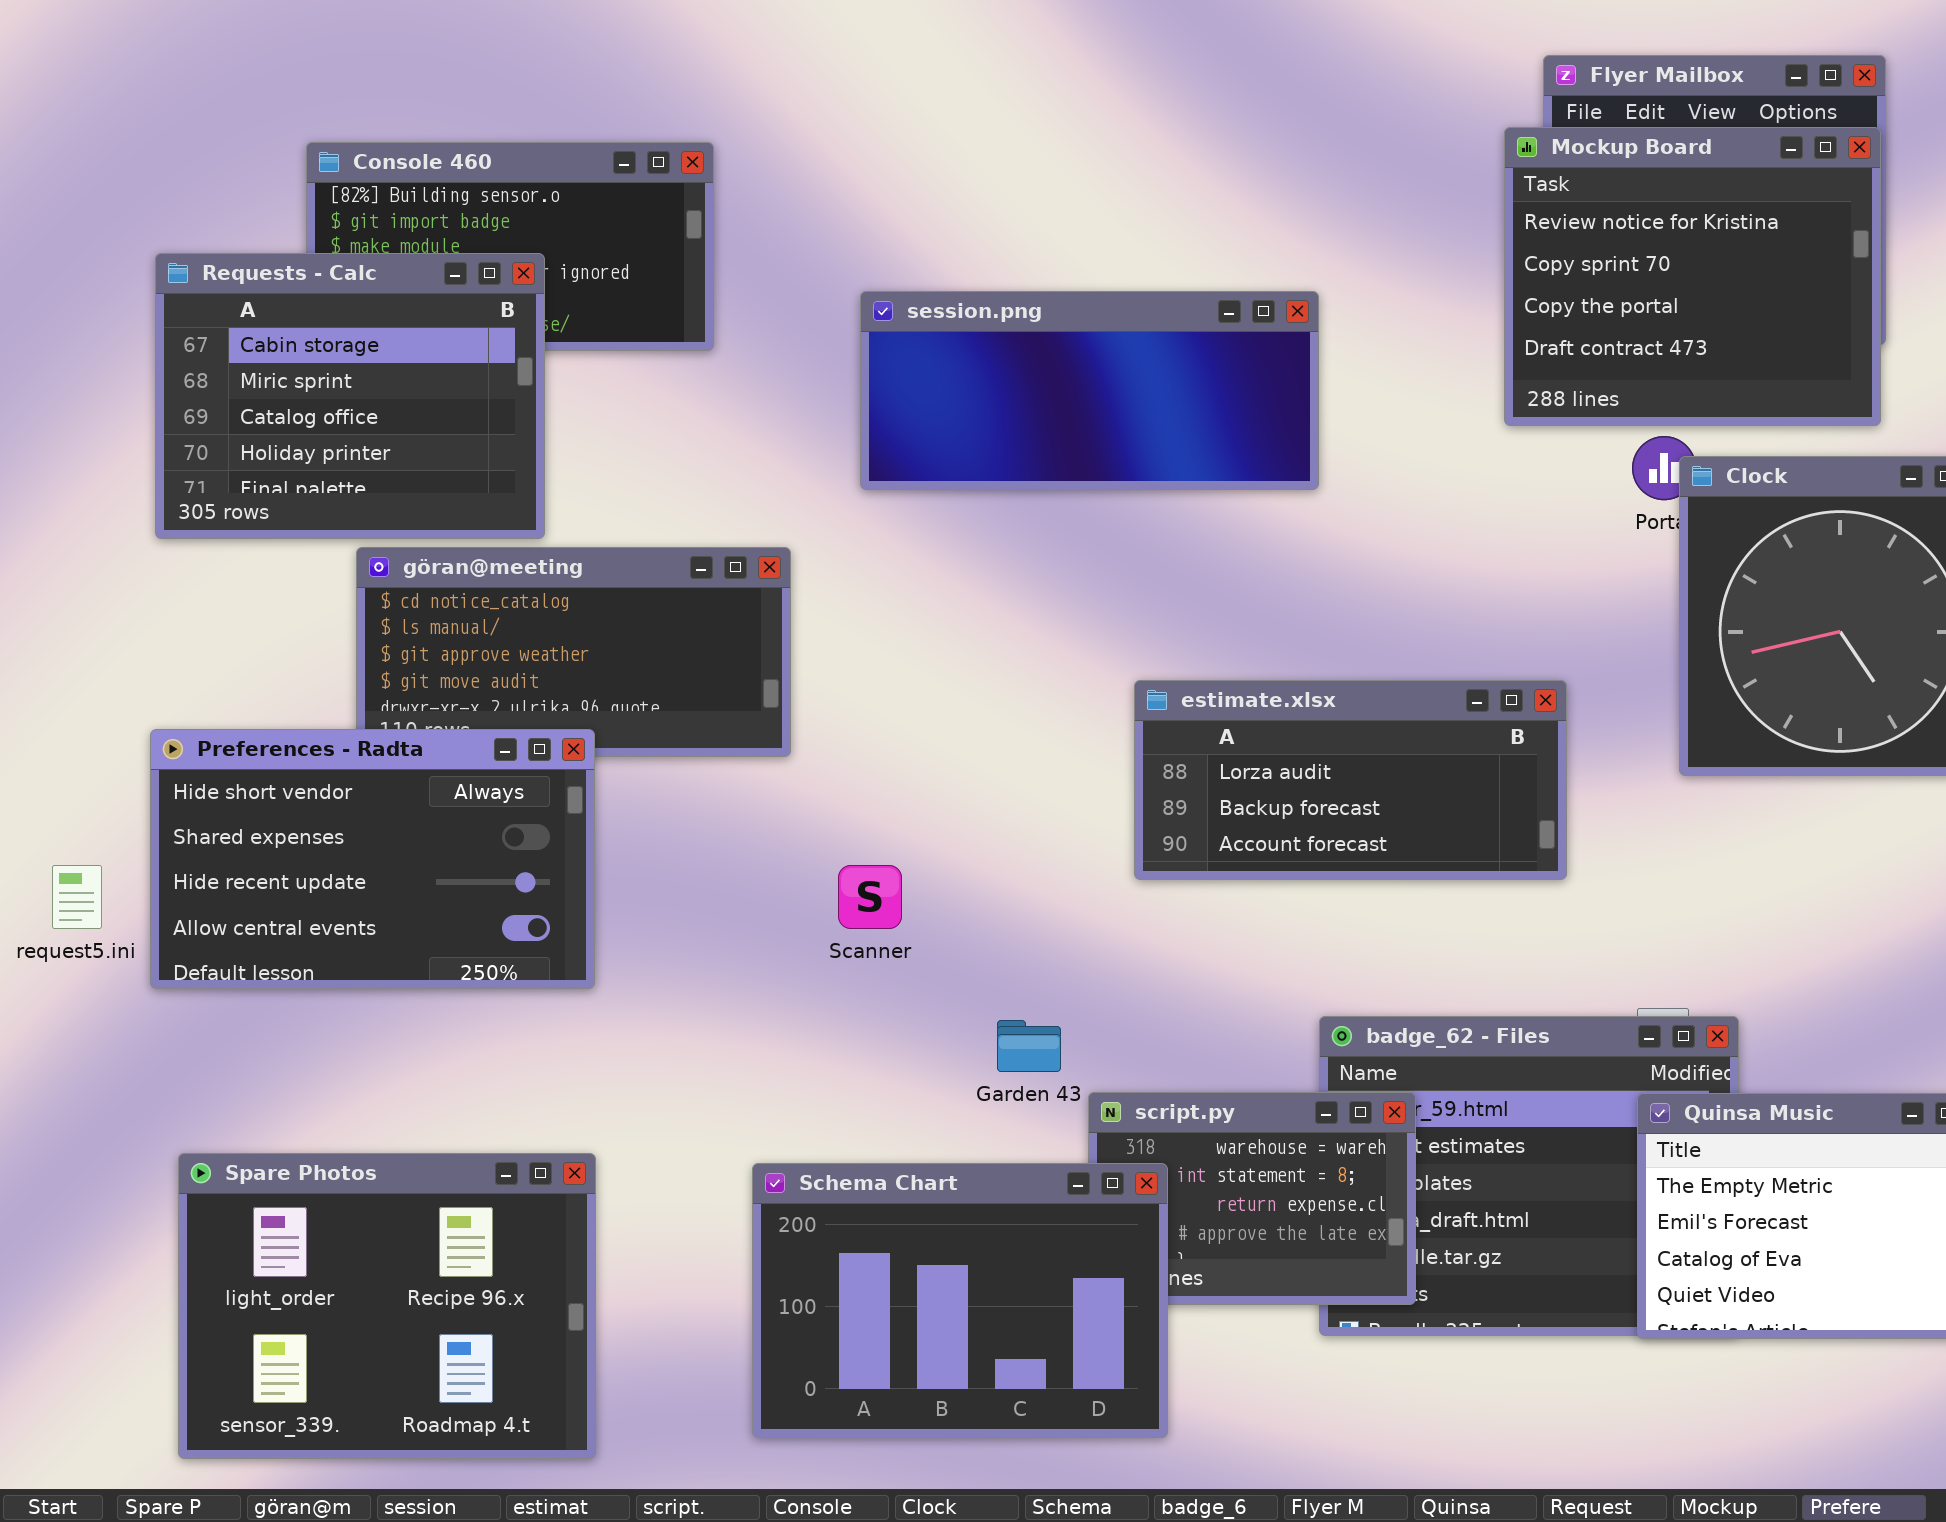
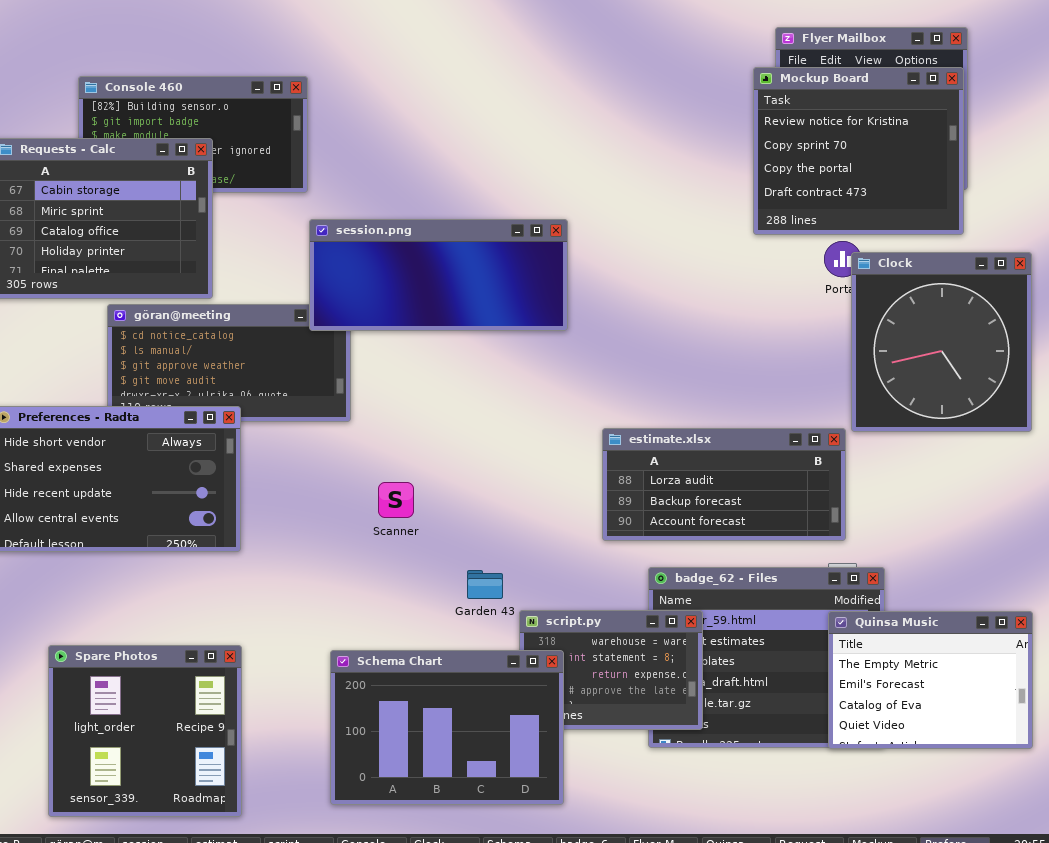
session.png: [860,291,1319,490] -> [309,219,568,331], moved
estimate.xlsx: [1134,680,1567,880] -> [602,428,846,541], moved
Spare Photos: [178,1153,596,1459] -> [48,645,242,817], resized

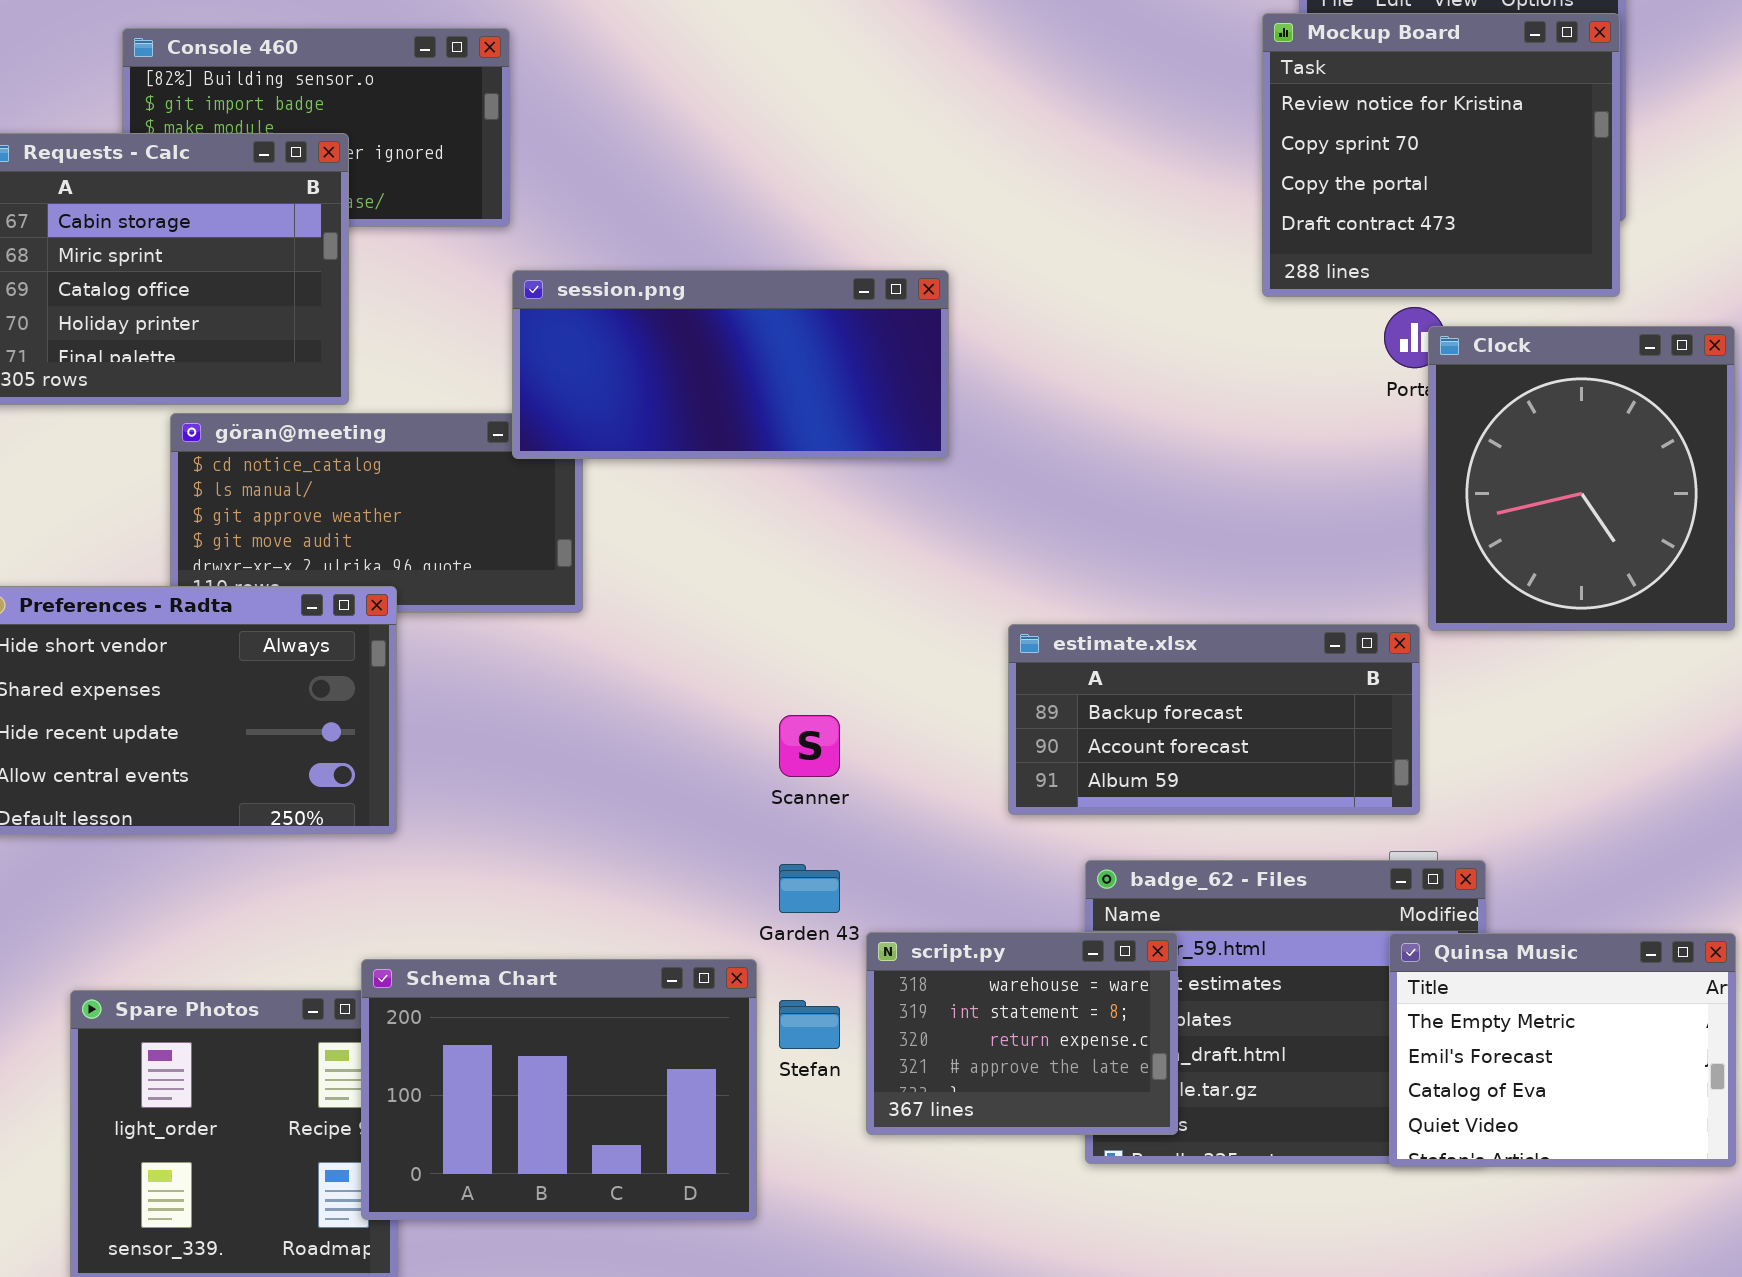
estimate.xlsx: [602,428,846,541] -> [1008,624,1420,815], scrolled down 1 row
Scanner: [378,482,414,518] -> [779,715,840,777], moved
Schema Chart: [330,650,564,805] -> [361,959,757,1220], moved

